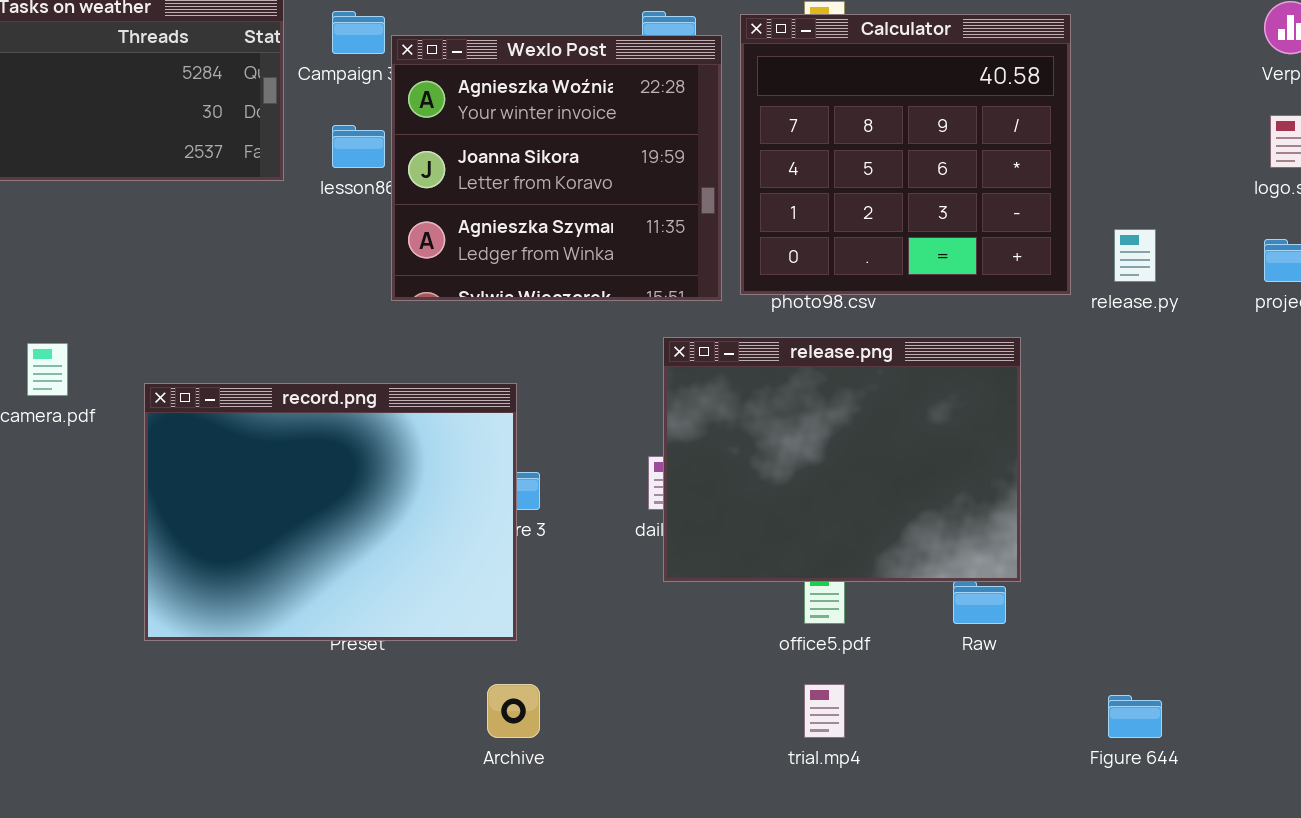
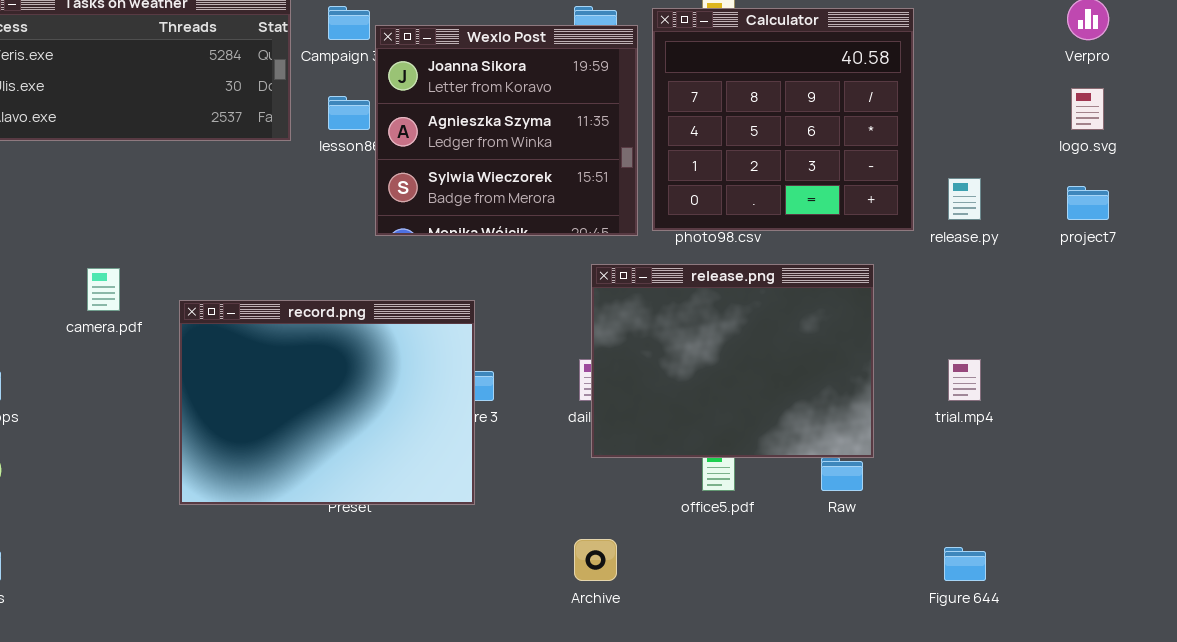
Wexlo Post: [391,35,722,301] -> [375,25,638,236], scrolled down 1 row
Archive: [487,684,540,738] -> [574,539,617,581], moved
trial.mp4: [804,684,845,738] -> [948,359,981,401], moved

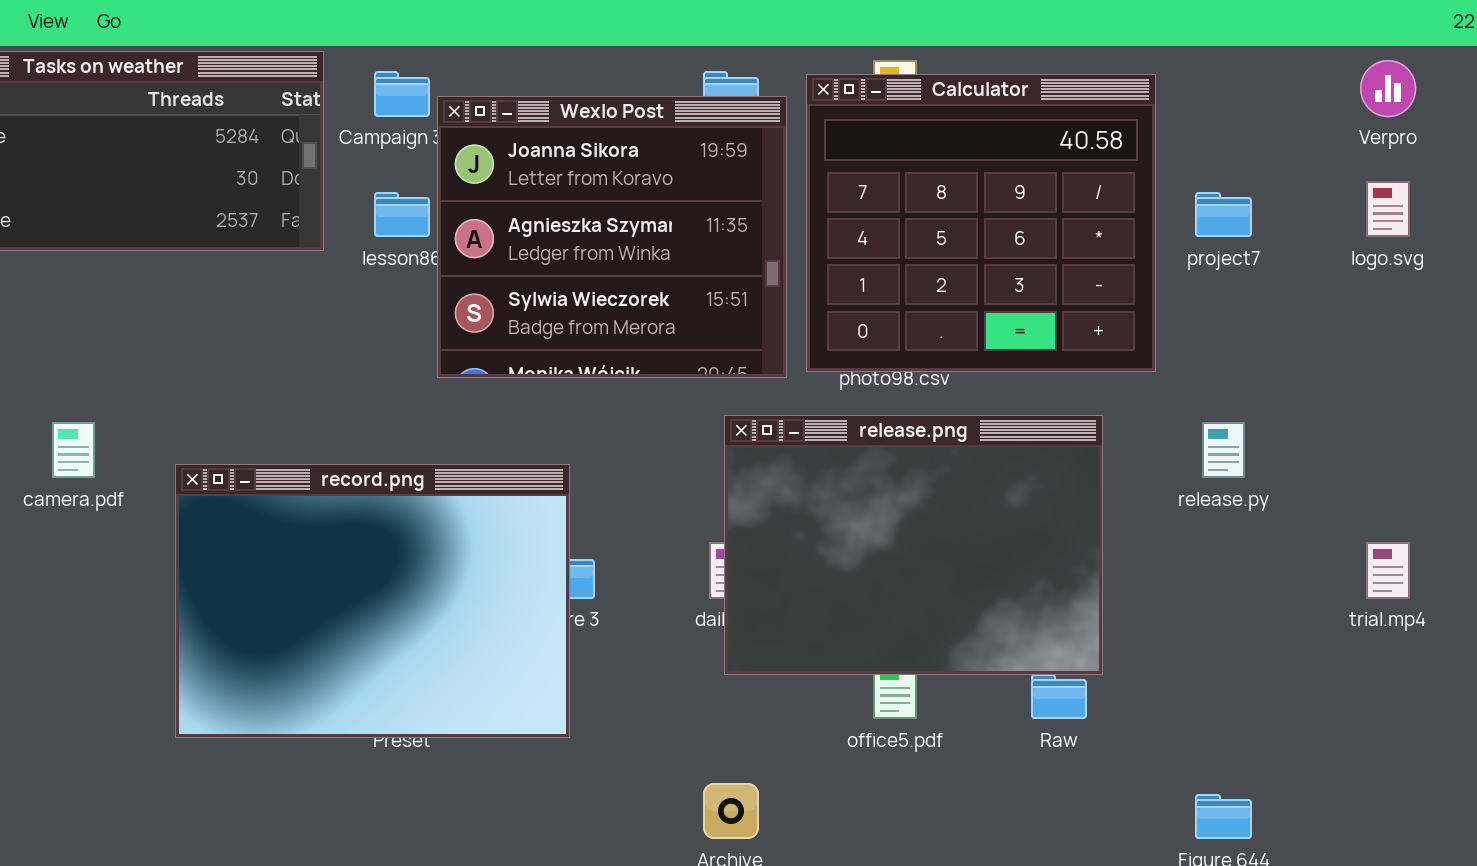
release.py: [948,178,981,220] -> [1202,422,1245,478], moved
project7: [1067,186,1109,220] -> [1195,192,1252,237], moved
trial.mp4: [948,359,981,401] -> [1366,542,1410,599], moved

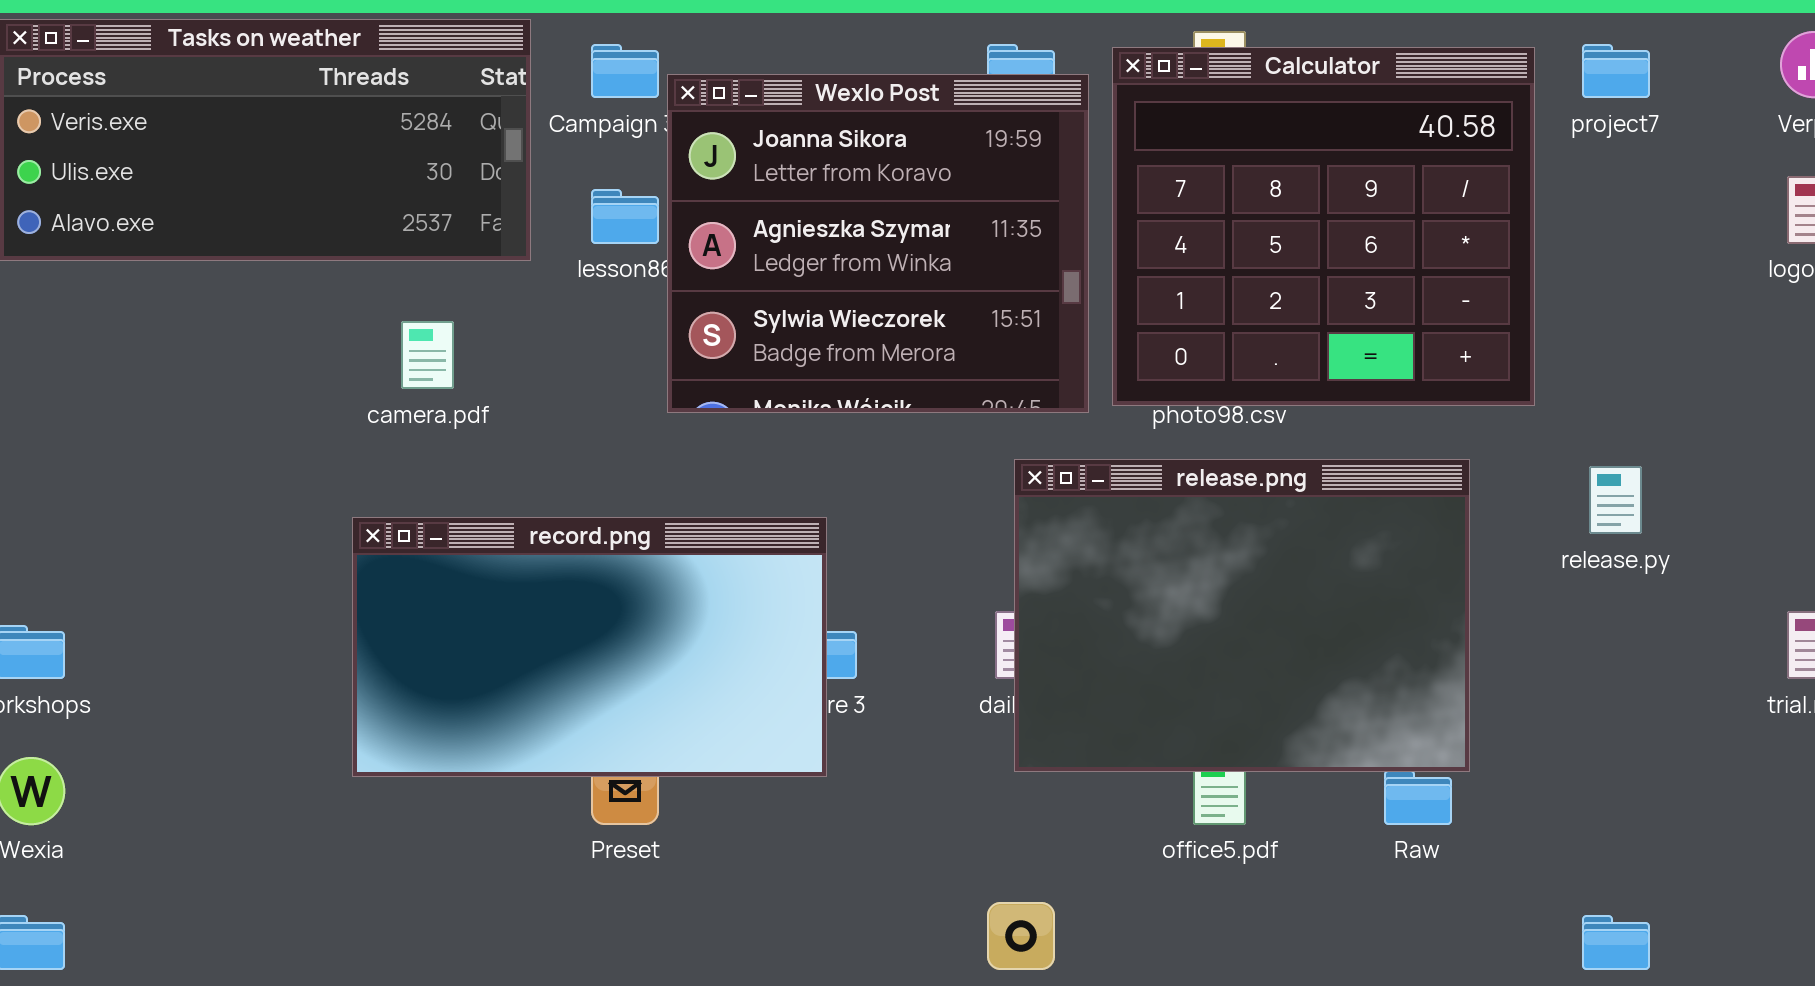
project7: [1195,192,1252,237] -> [1582,44,1650,98], moved
camera.pdf: [52,422,95,478] -> [401,321,454,389], moved
record.png: [175,464,570,738] -> [352,517,827,777], resized

